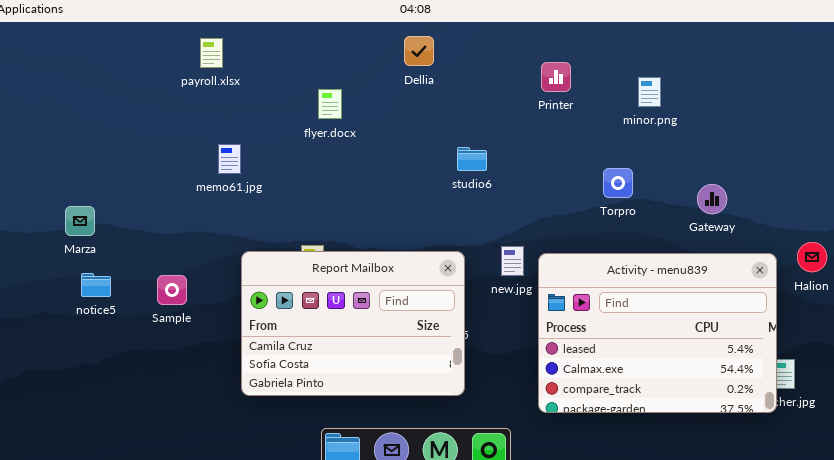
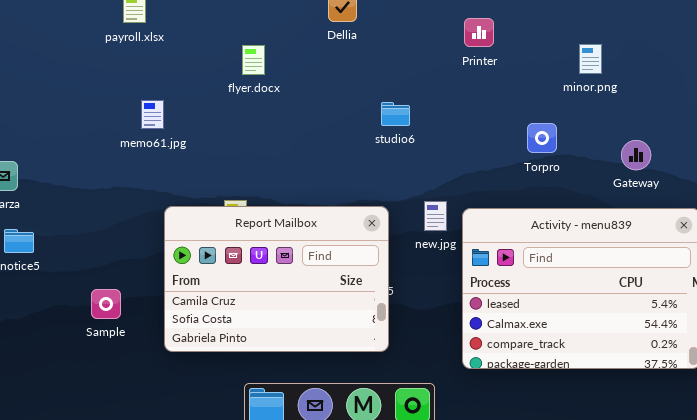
minor.png: [638,77,661,107] -> [579,44,602,74], moved
Sample: [157,275,187,305] -> [91,289,121,319], moved

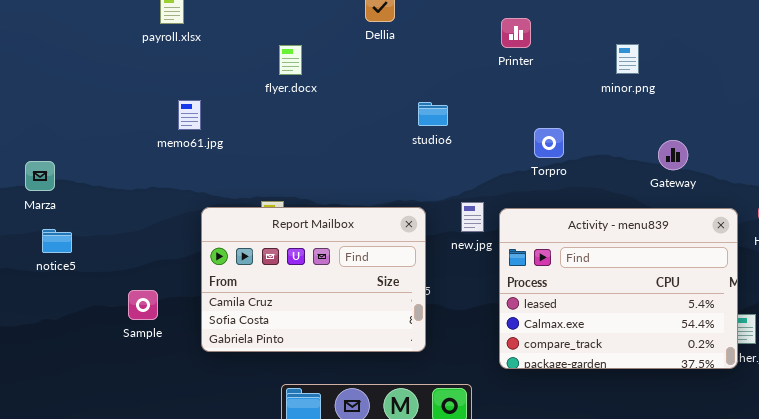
Torpro: [527,123,557,153] -> [534,128,564,158], moved

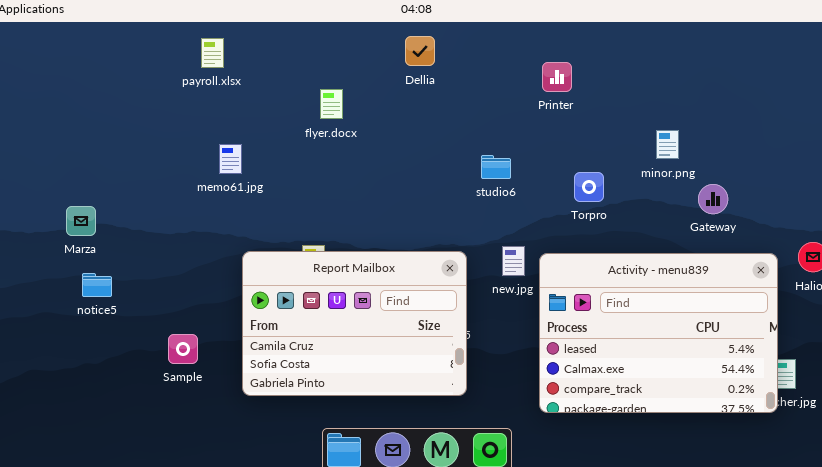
minor.png: [616,44,639,74] -> [656,130,679,159], moved
studio6: [418,102,448,126] -> [481,155,511,179], moved

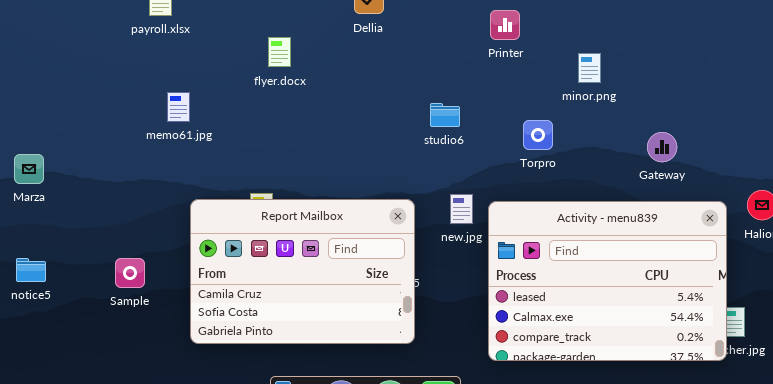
minor.png: [656,130,679,159] -> [578,53,601,83], moved
notice5: [82,273,112,297] -> [16,258,46,282], moved
Sample: [168,334,198,364] -> [115,258,145,288], moved

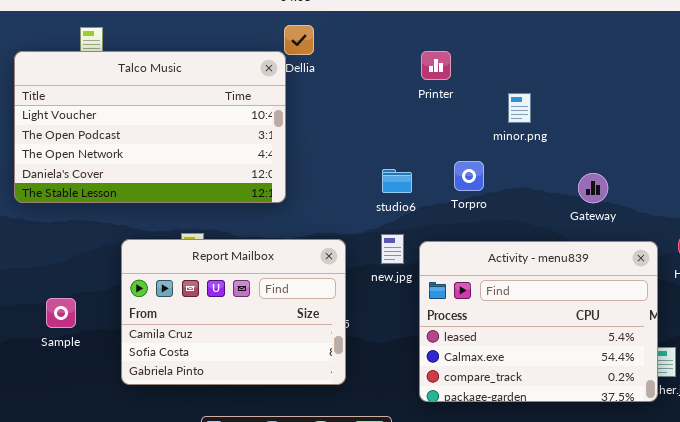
Talco Music: none -> [14,51,286,203], opened
studio6: [430,103,460,127] -> [382,169,412,193], moved

